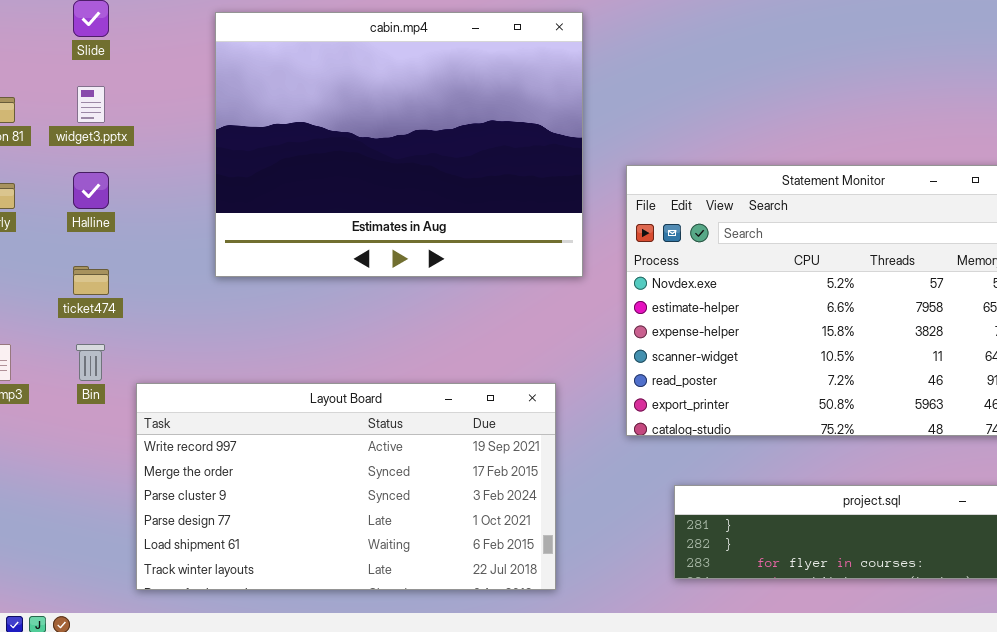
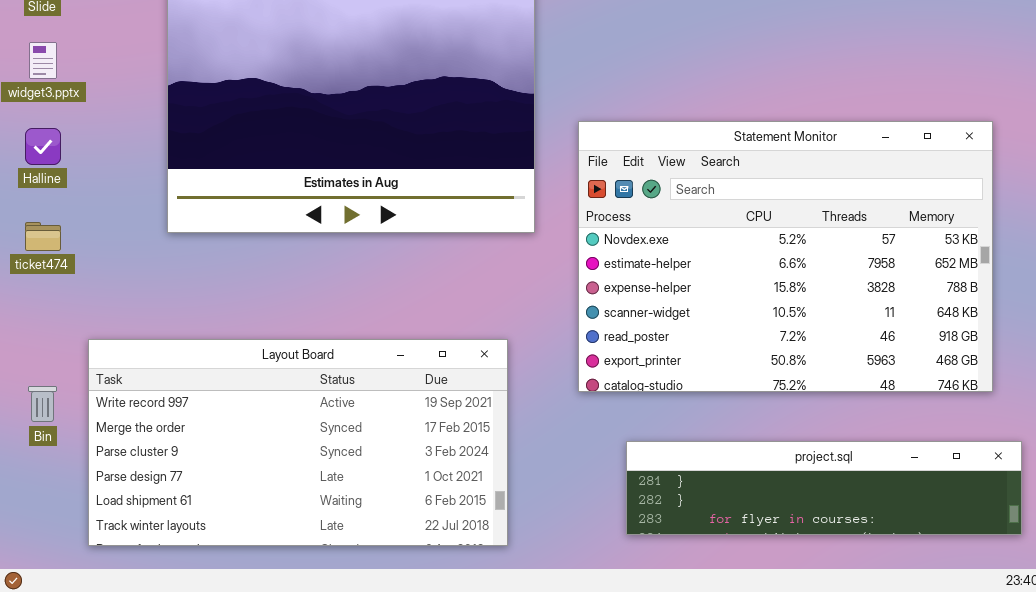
Bin: [76,344,105,381] -> [28,386,57,422], moved

